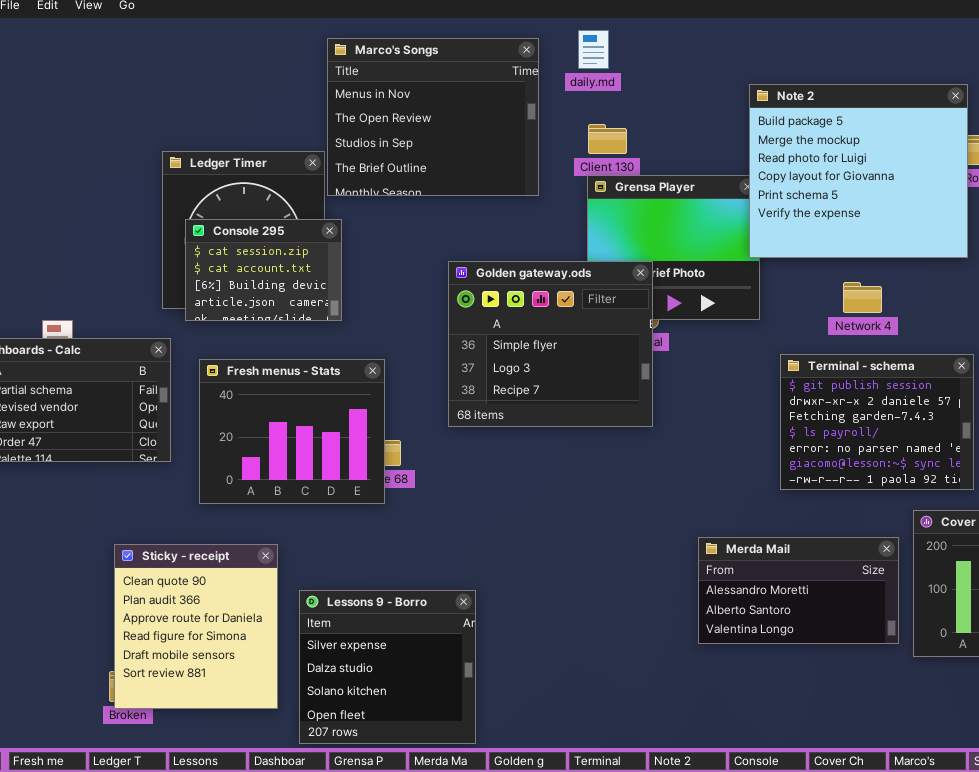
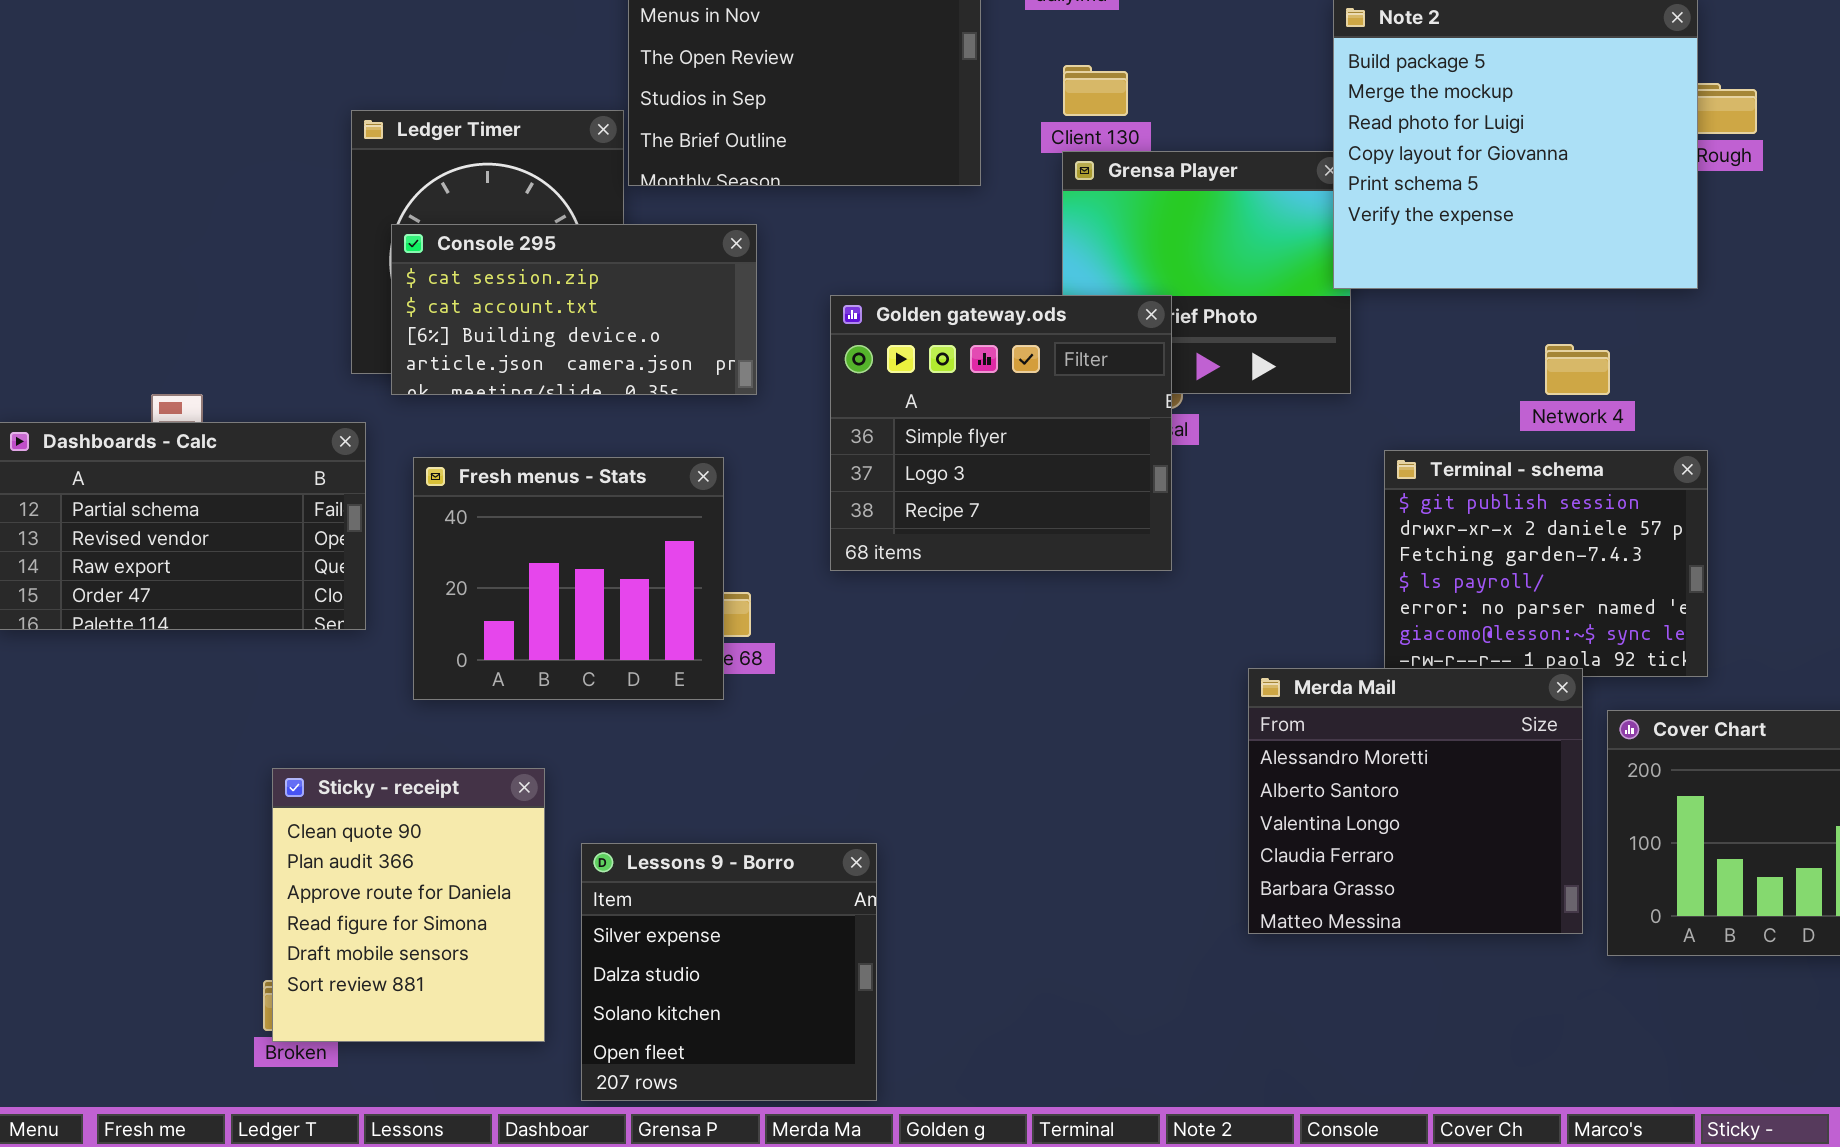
Console 295: [185,219,342,321] -> [391,224,757,395], resized
Network 4: [843,282,882,313] -> [1545,344,1610,395], moved
Merda Mail: [698,537,899,644] -> [1248,668,1583,934], resized

